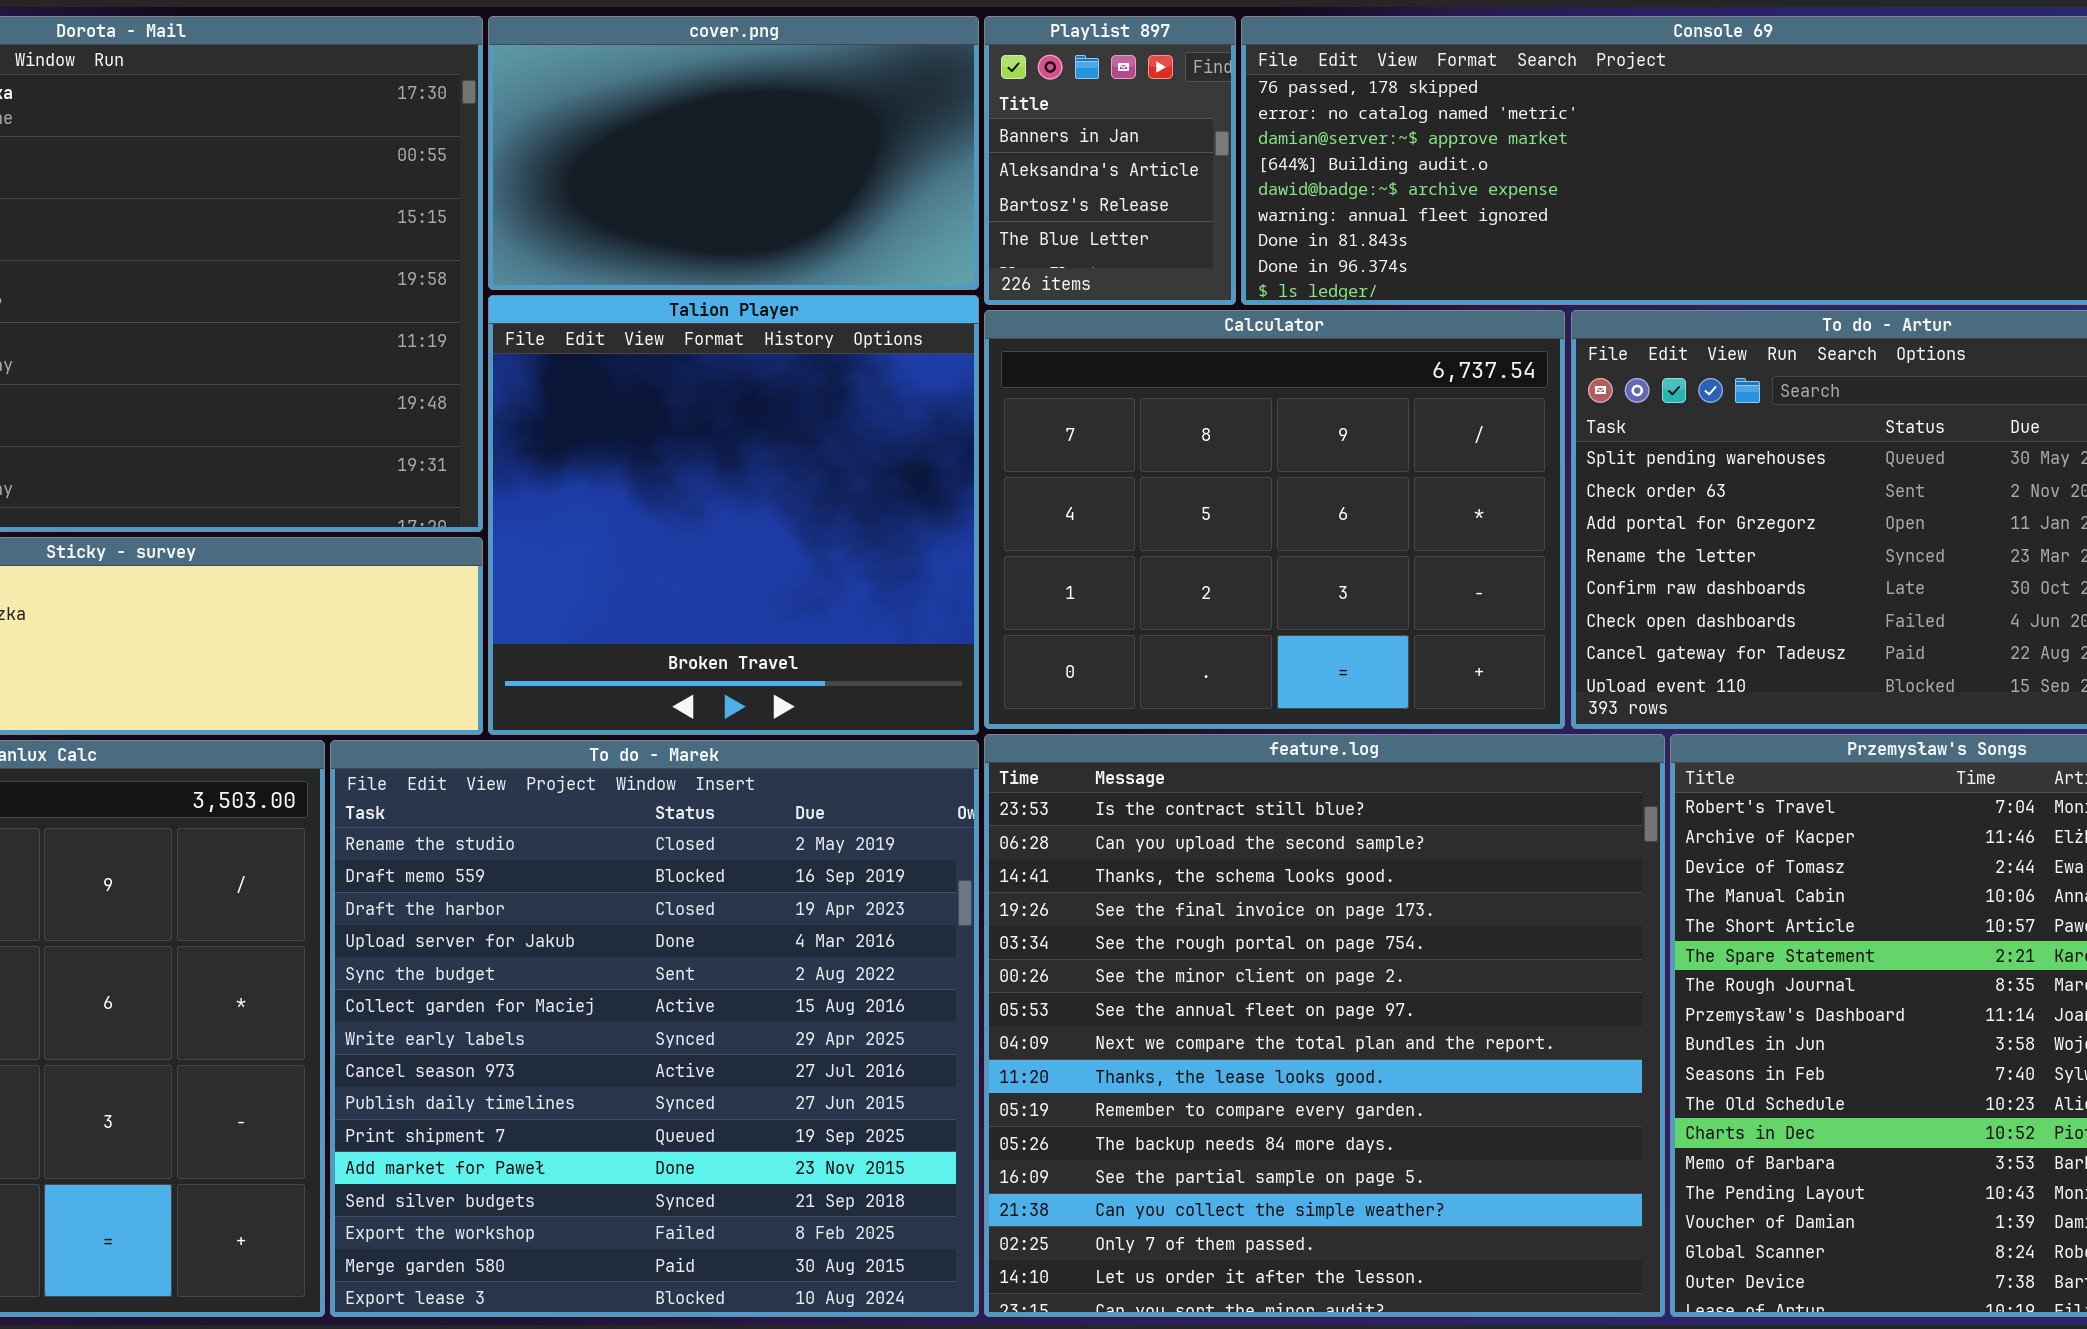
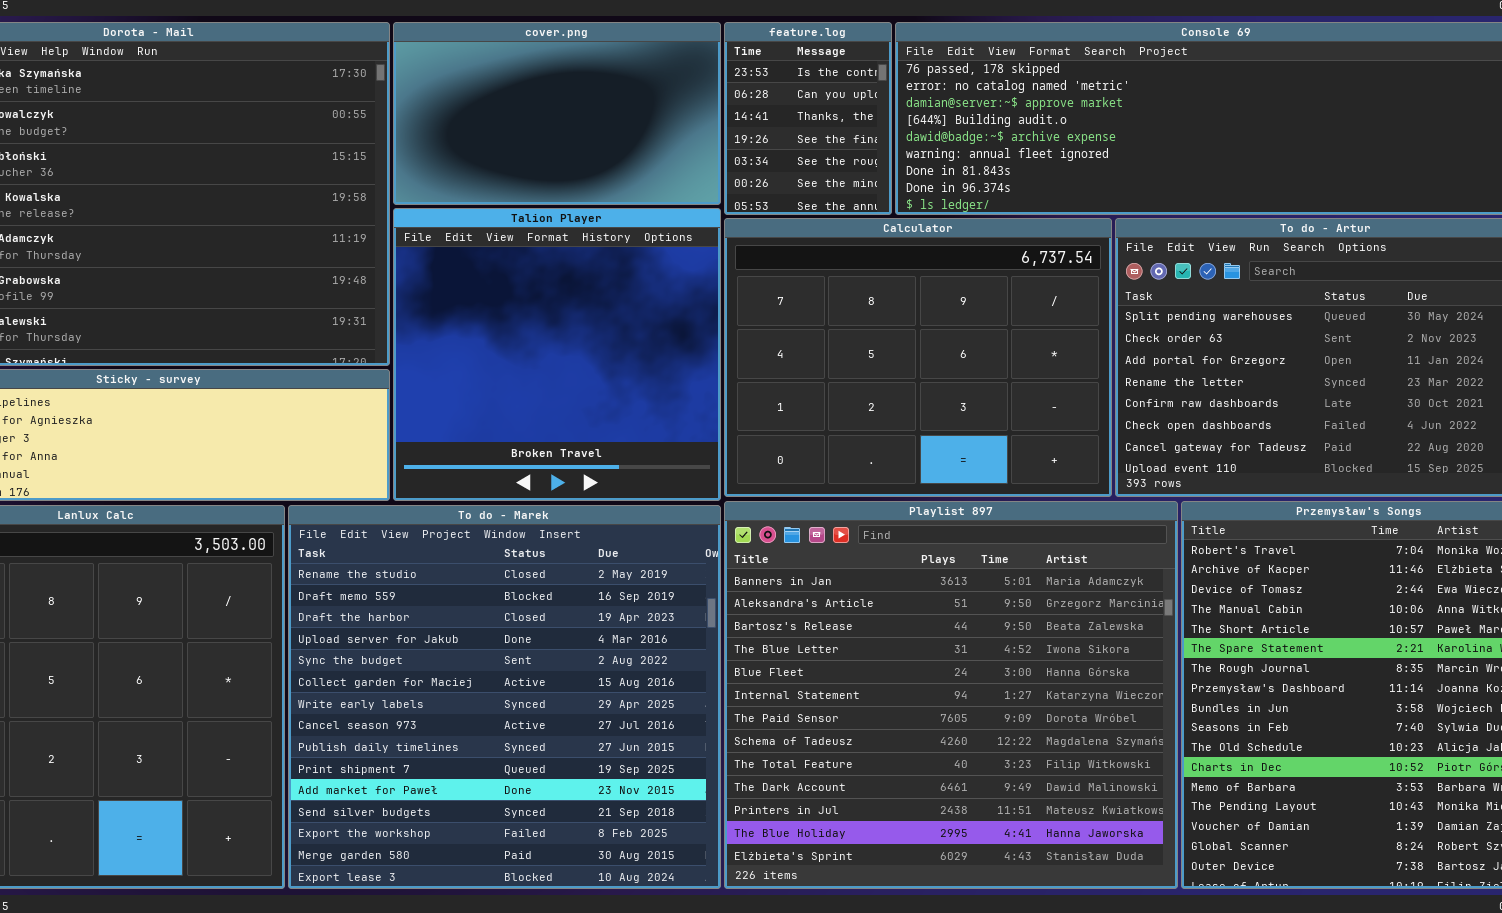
Playlist 897: [984,16,1236,305] -> [724,501,1178,889], moved, resized
feature.log: [984,734,1665,1317] -> [724,22,892,215], moved, resized

